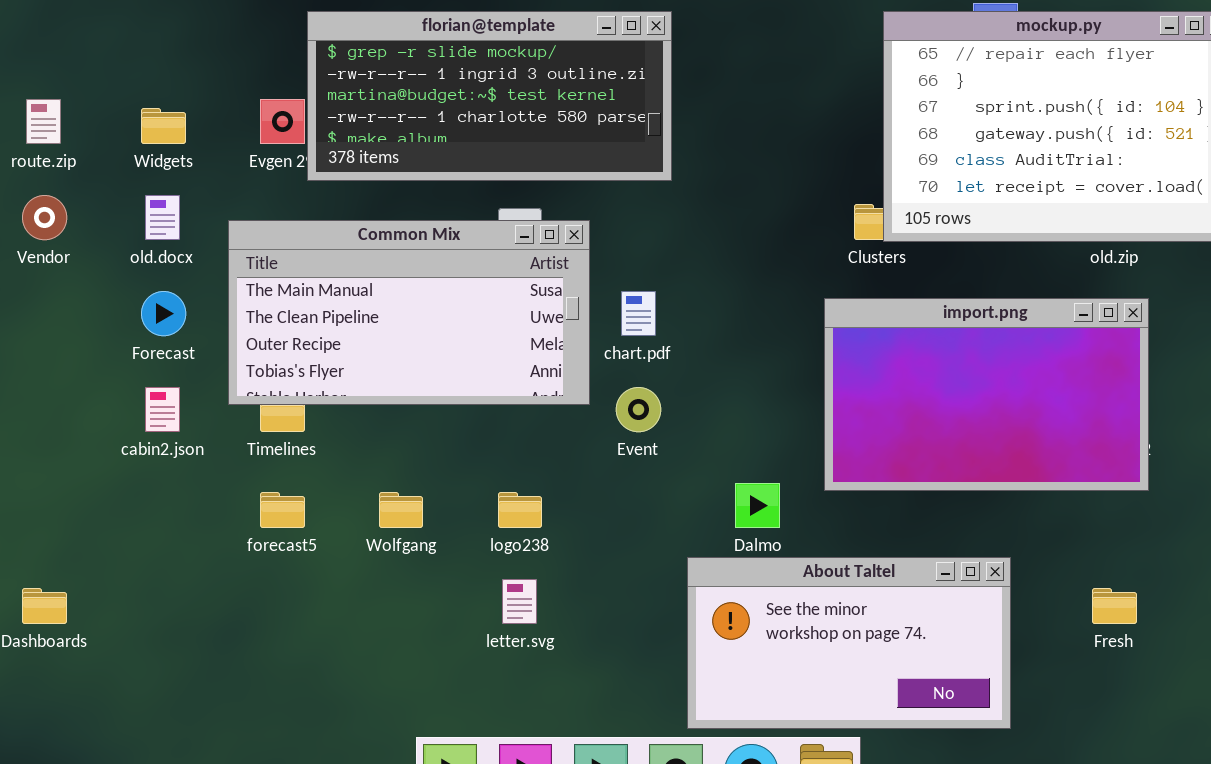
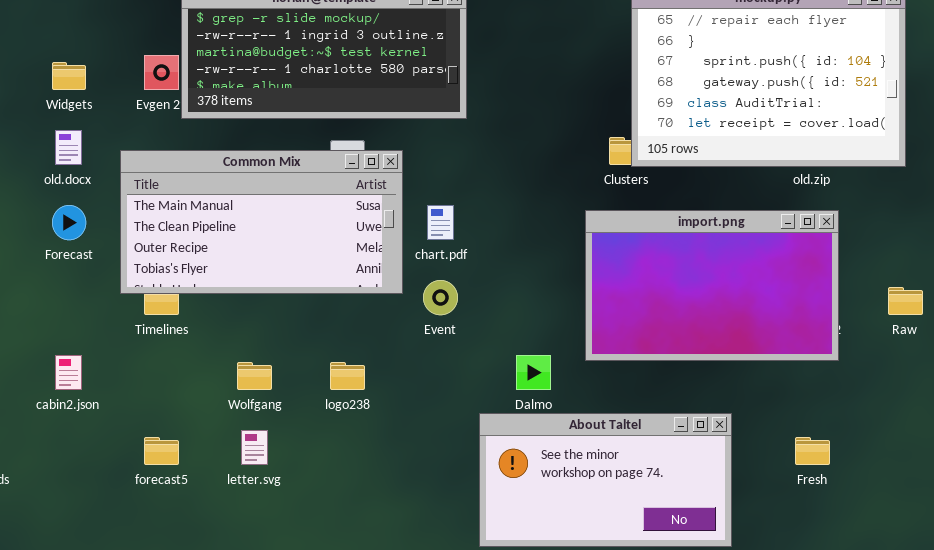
cabin2.json: [145,387,180,432] -> [55,355,82,390], moved
forecast5: [260,492,305,528] -> [144,437,179,465], moved
letter.svg: [502,579,537,624] -> [241,430,268,465], moved

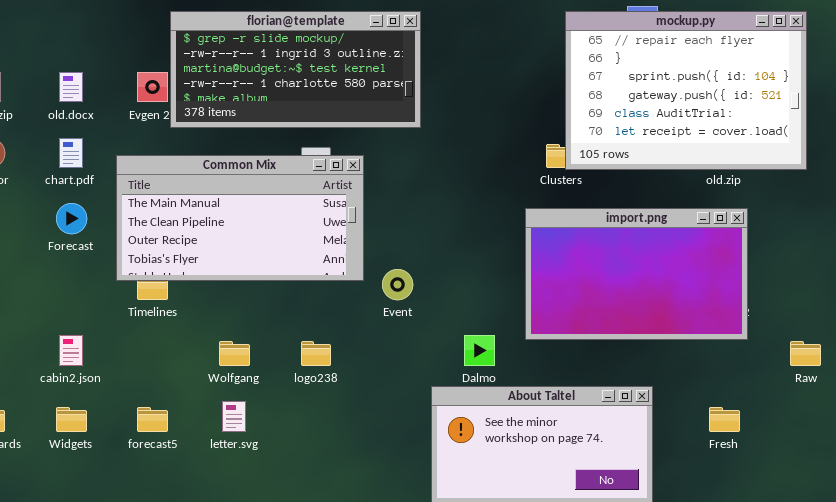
Widgets: [52,62,86,90] -> [56,407,87,432], moved
old.docx: [55,130,82,165] -> [59,72,83,102], moved
chart.pdf: [427,205,454,240] -> [59,138,83,168], moved
Raw: [888,287,923,315] -> [790,341,821,366], moved

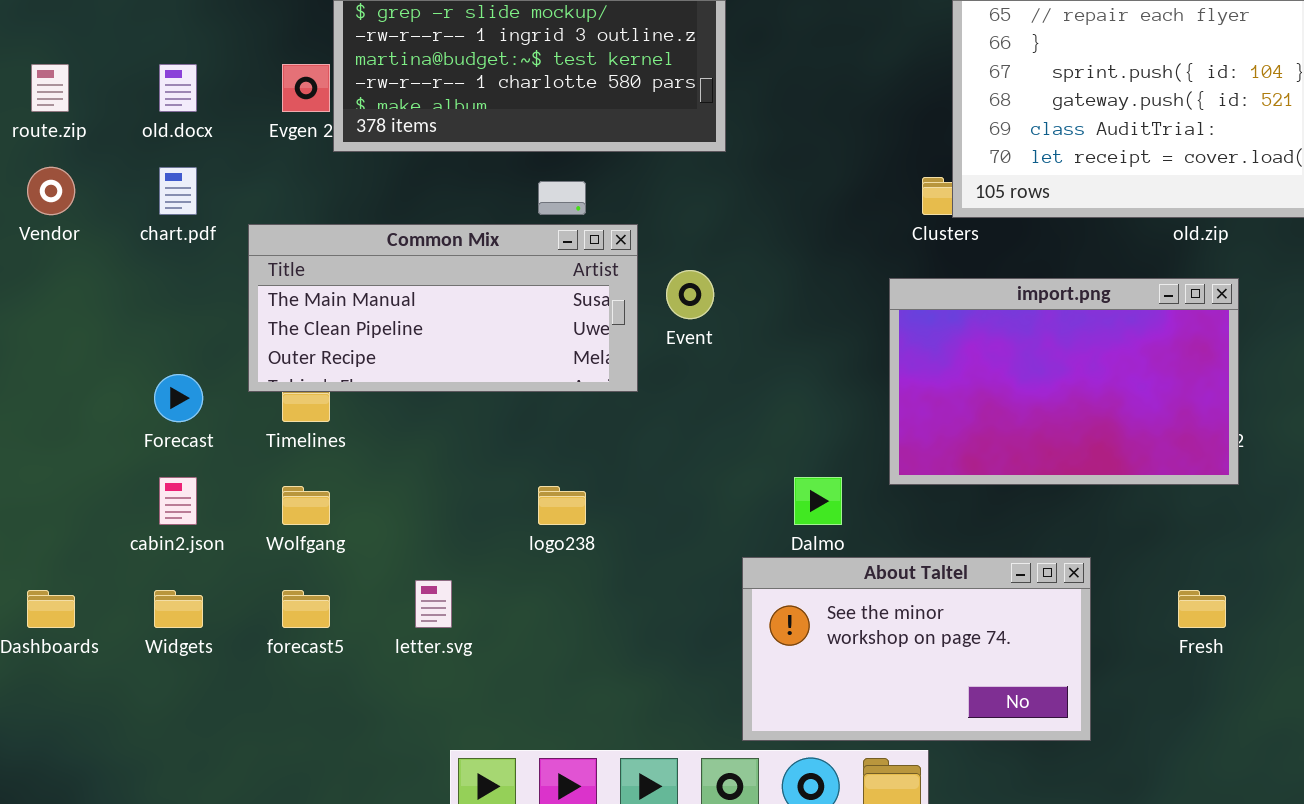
Common Mix: [116,155,364,281] -> [248,224,638,392], resized
Forecast: [56,203,87,234] -> [154,374,203,422], moved
Event: [382,269,413,300] -> [666,270,714,319], moved
Wolfgang: [219,341,250,366] -> [282,486,330,525], moved

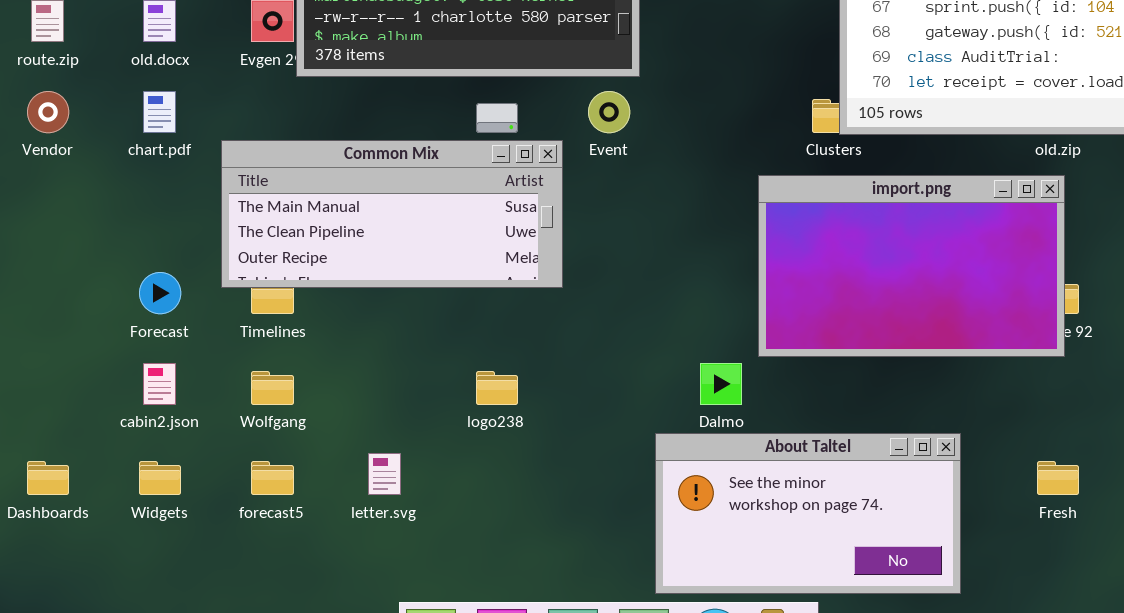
Event: [666,270,714,319] -> [588,91,630,133], moved
import.png: [889,278,1239,485] -> [758,175,1065,357], moved

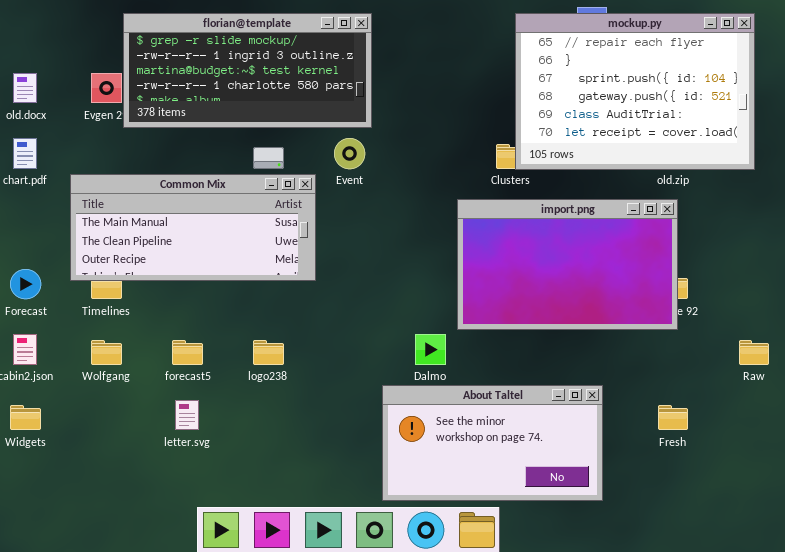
forecast5: [251,461,294,495] -> [172,340,203,365], moved

